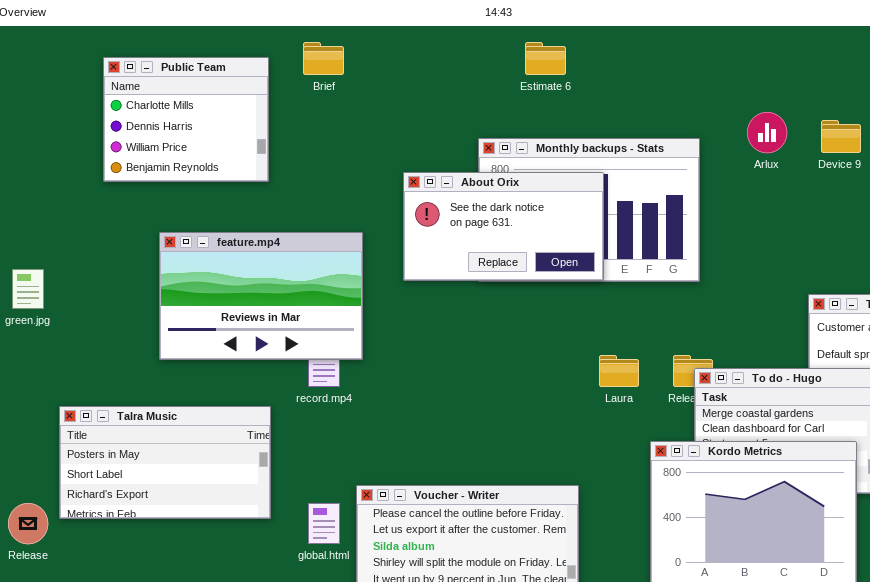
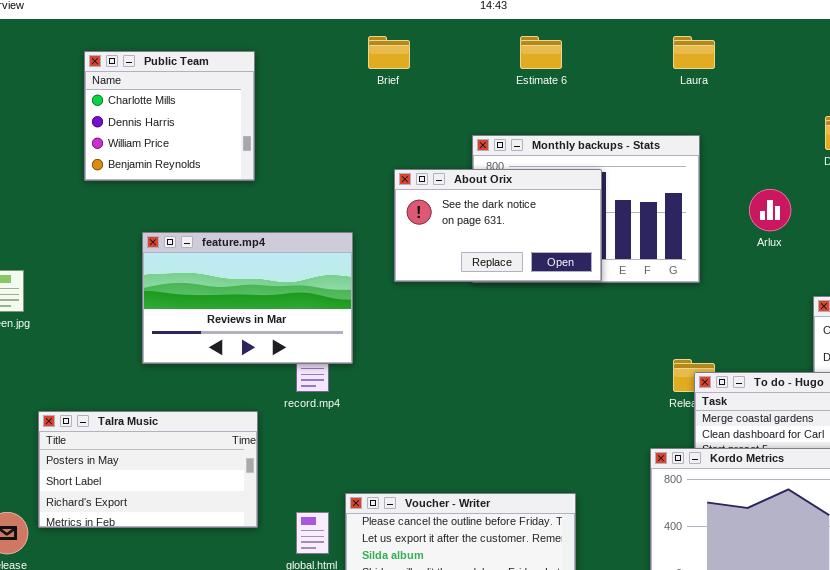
Brief: [303,42,344,75] -> [368,36,410,69], moved
Arlux: [747,112,787,153] -> [749,189,791,231], moved
Laura: [599,355,639,387] -> [673,36,715,69], moved

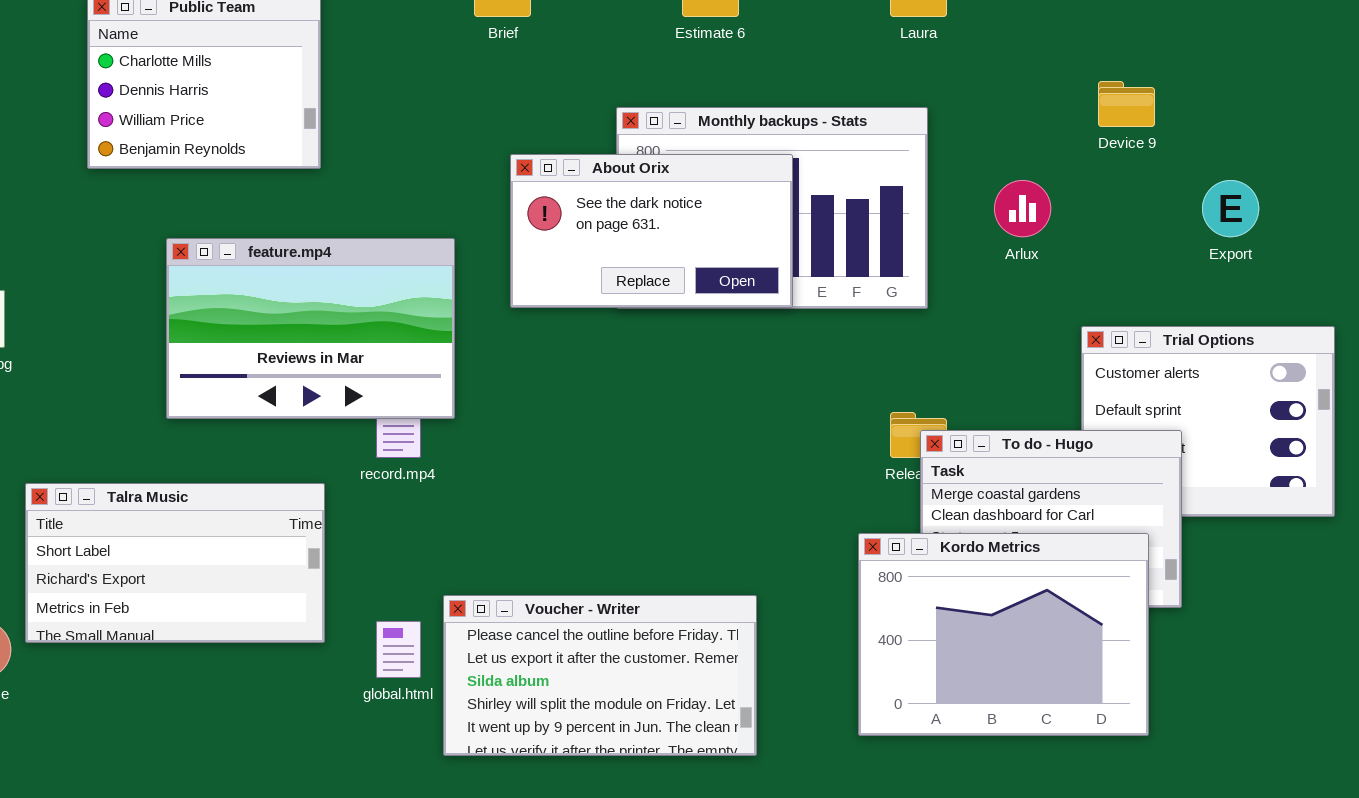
Talra Music: [38,411,258,528] -> [25,483,325,643], scrolled down 1 row

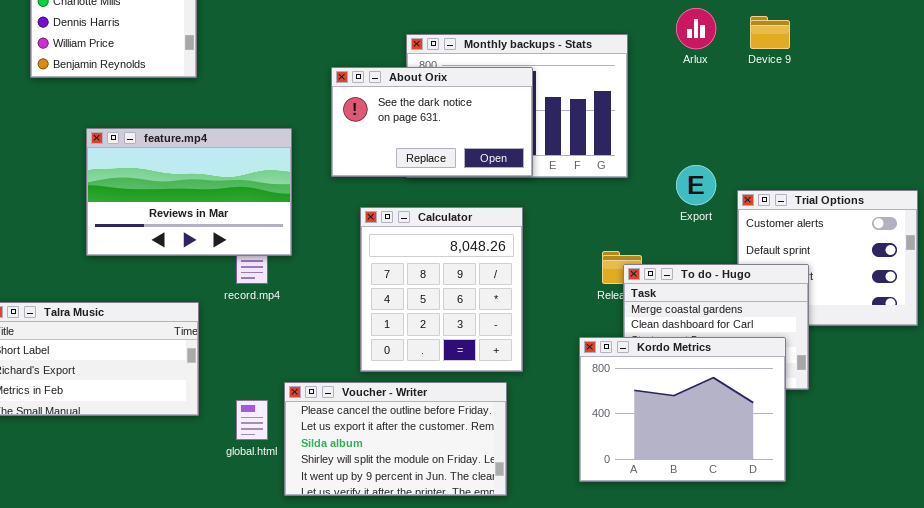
Arlux: [994,180,1051,237] -> [676,8,716,49], moved
Export: [1202,180,1259,237] -> [676,165,716,205], moved
Calculator: none -> [360,207,523,372], opened

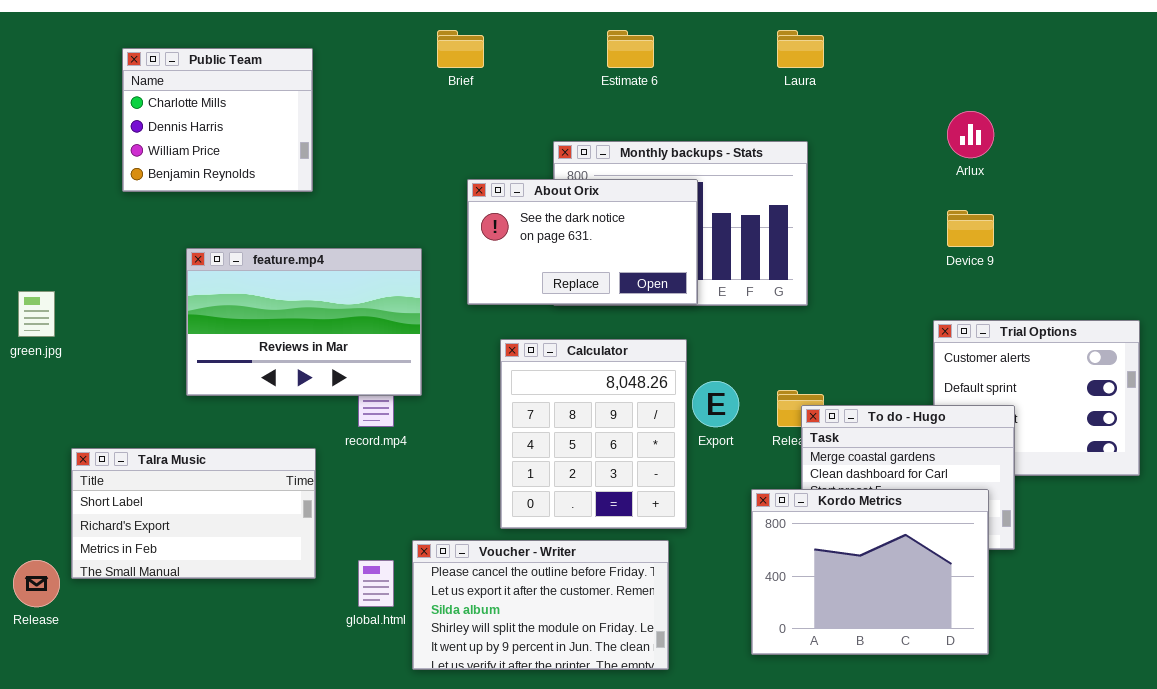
Arlux: [676,8,716,49] -> [947,111,994,158], moved
Device 9: [750,16,790,49] -> [947,210,994,247], moved
Export: [676,165,716,205] -> [692,381,739,427], moved

